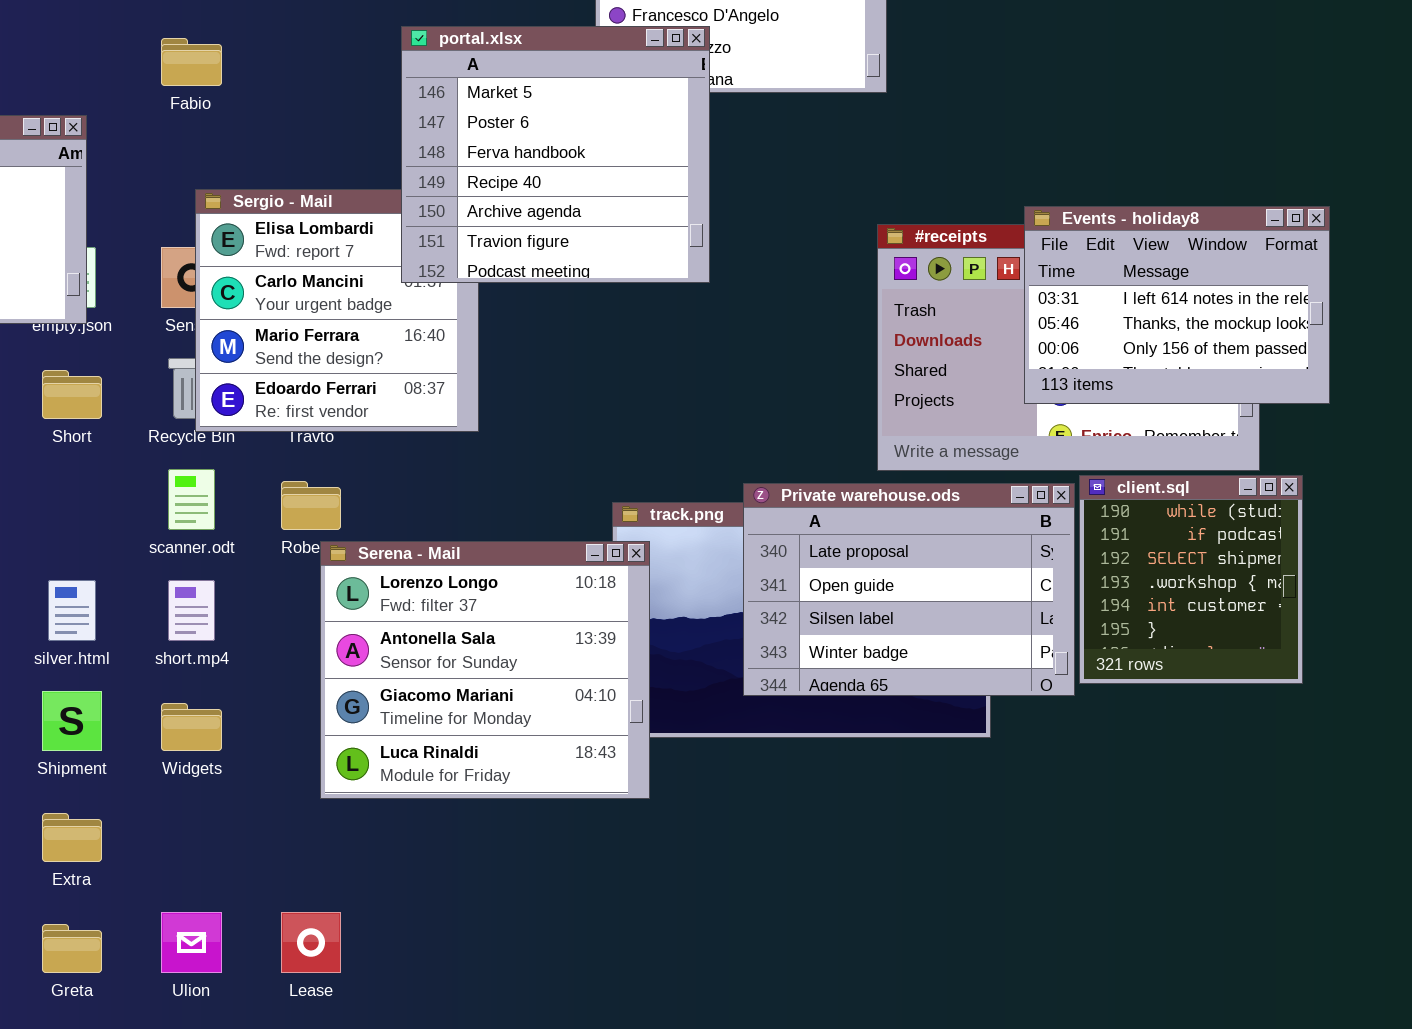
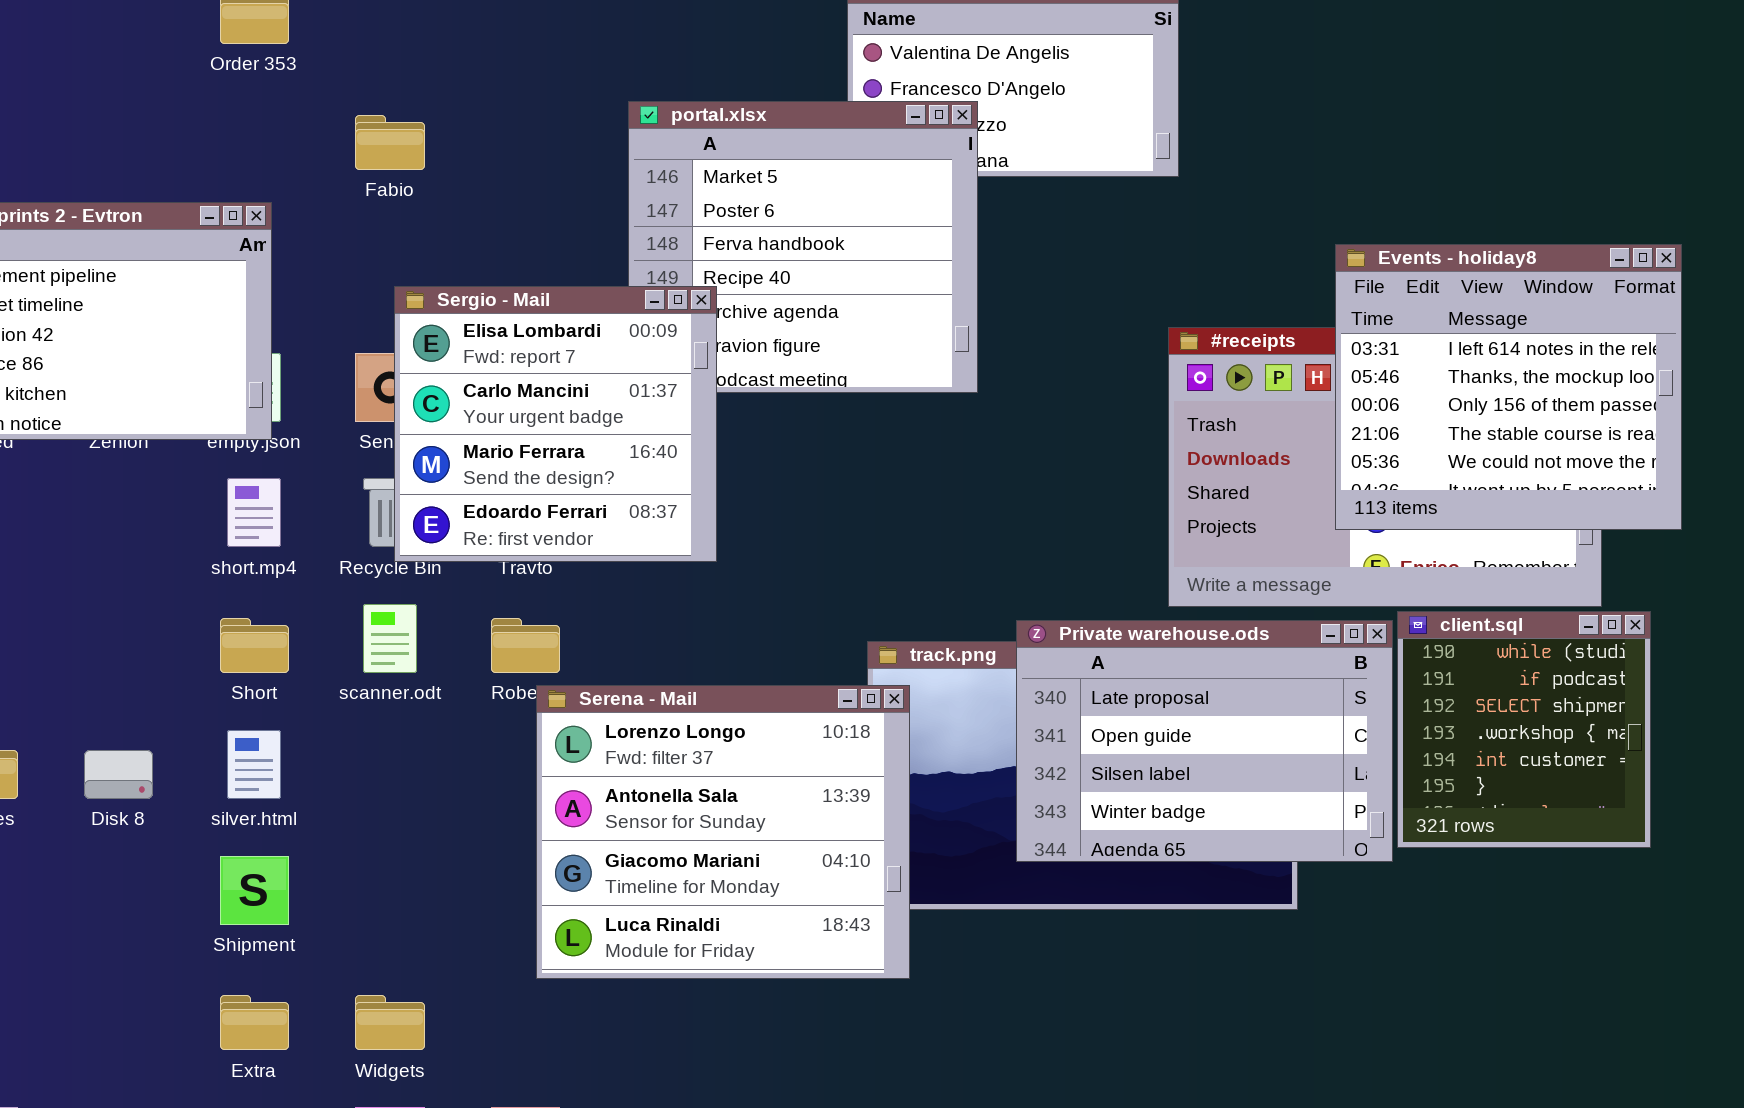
Sergio - Mail: [195,189,479,432] -> [394,286,717,562], raised
Events - holiday8: [1024,206,1330,404] -> [1335,244,1682,530], resized
Short: [42,370,102,419] -> [220,618,289,673], moved
short.mp4: [168,580,215,641] -> [227,478,281,547], moved
Widgets: [161,703,222,751] -> [355,995,425,1050], moved

